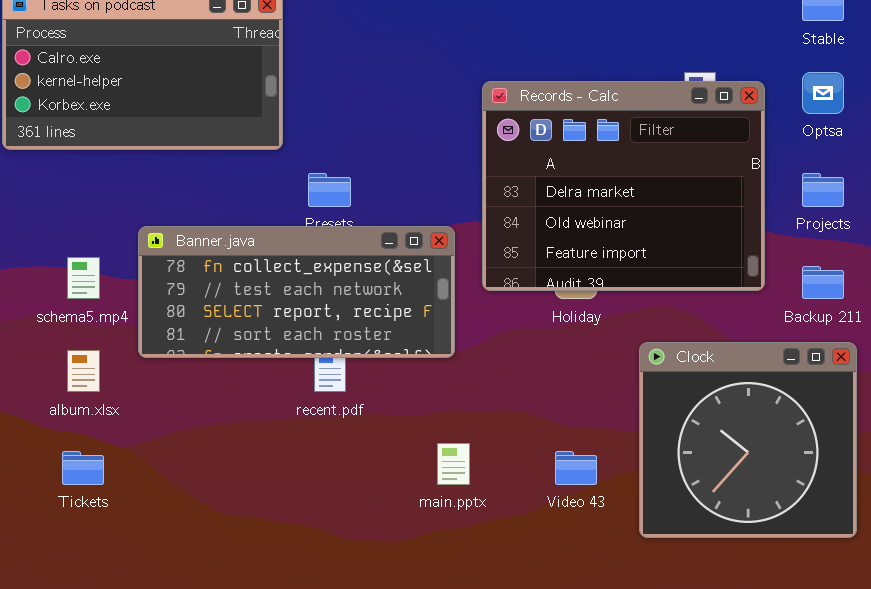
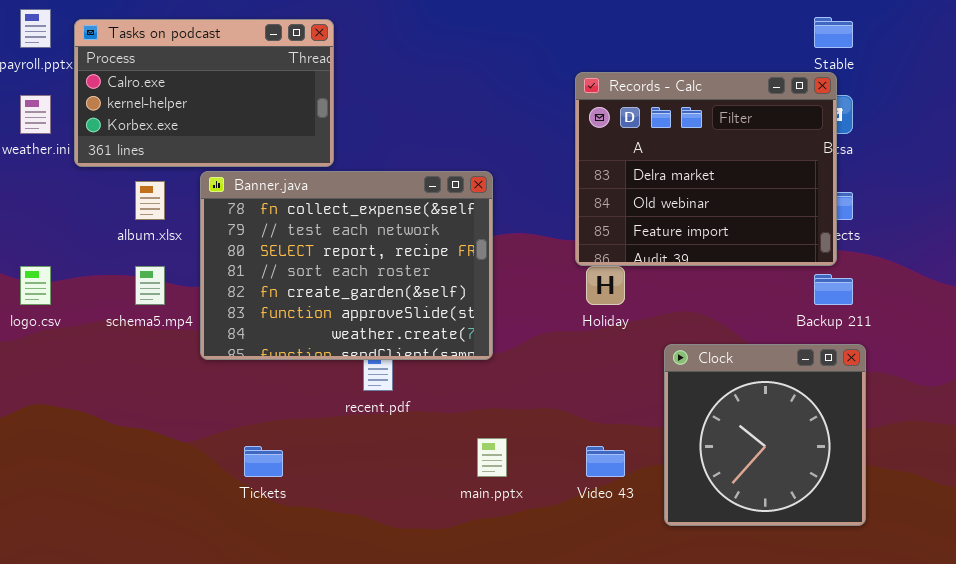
Records - Calc: [482,81,765,291] -> [575,72,837,266], moved
Banner.java: [138,226,455,358] -> [200,171,493,360], resized
album.xlsx: [67,350,100,392] -> [135,181,165,220], moved
Tickets: [62,451,104,485] -> [244,446,283,477], moved

